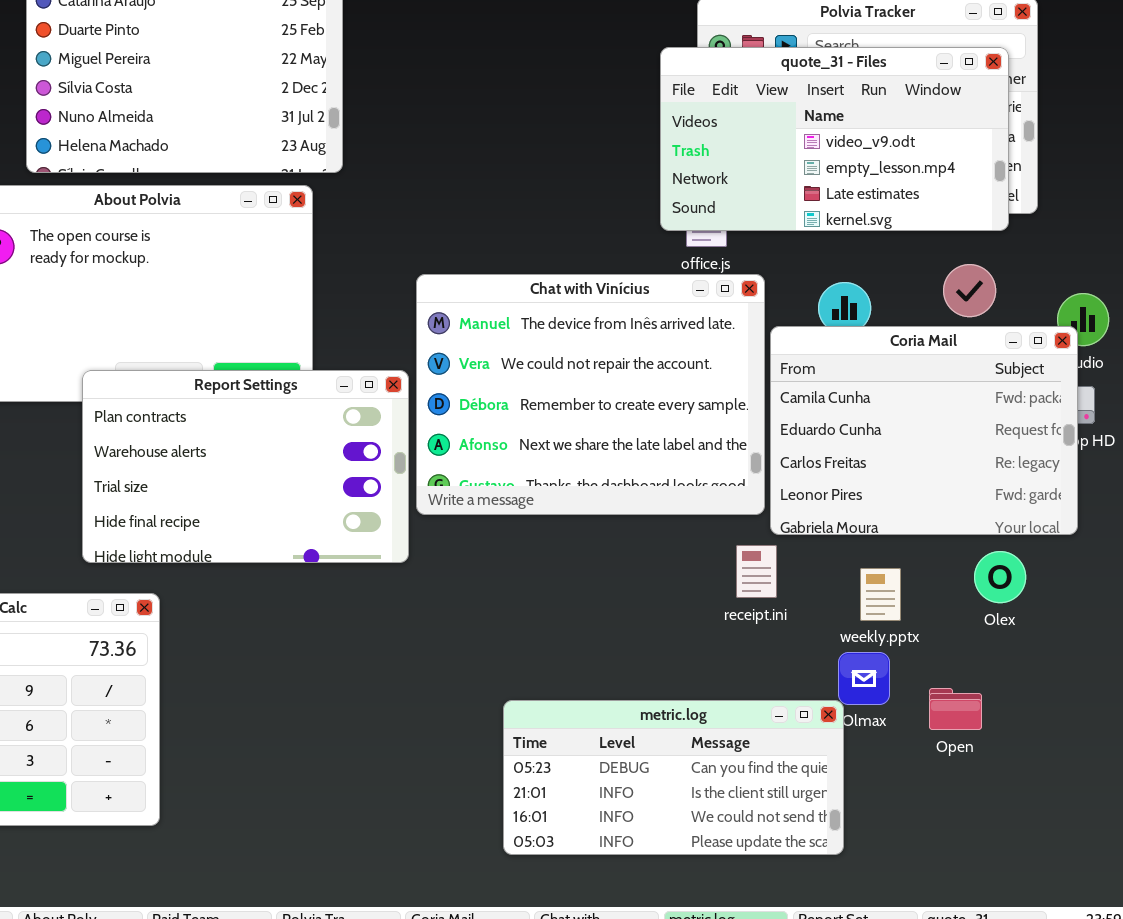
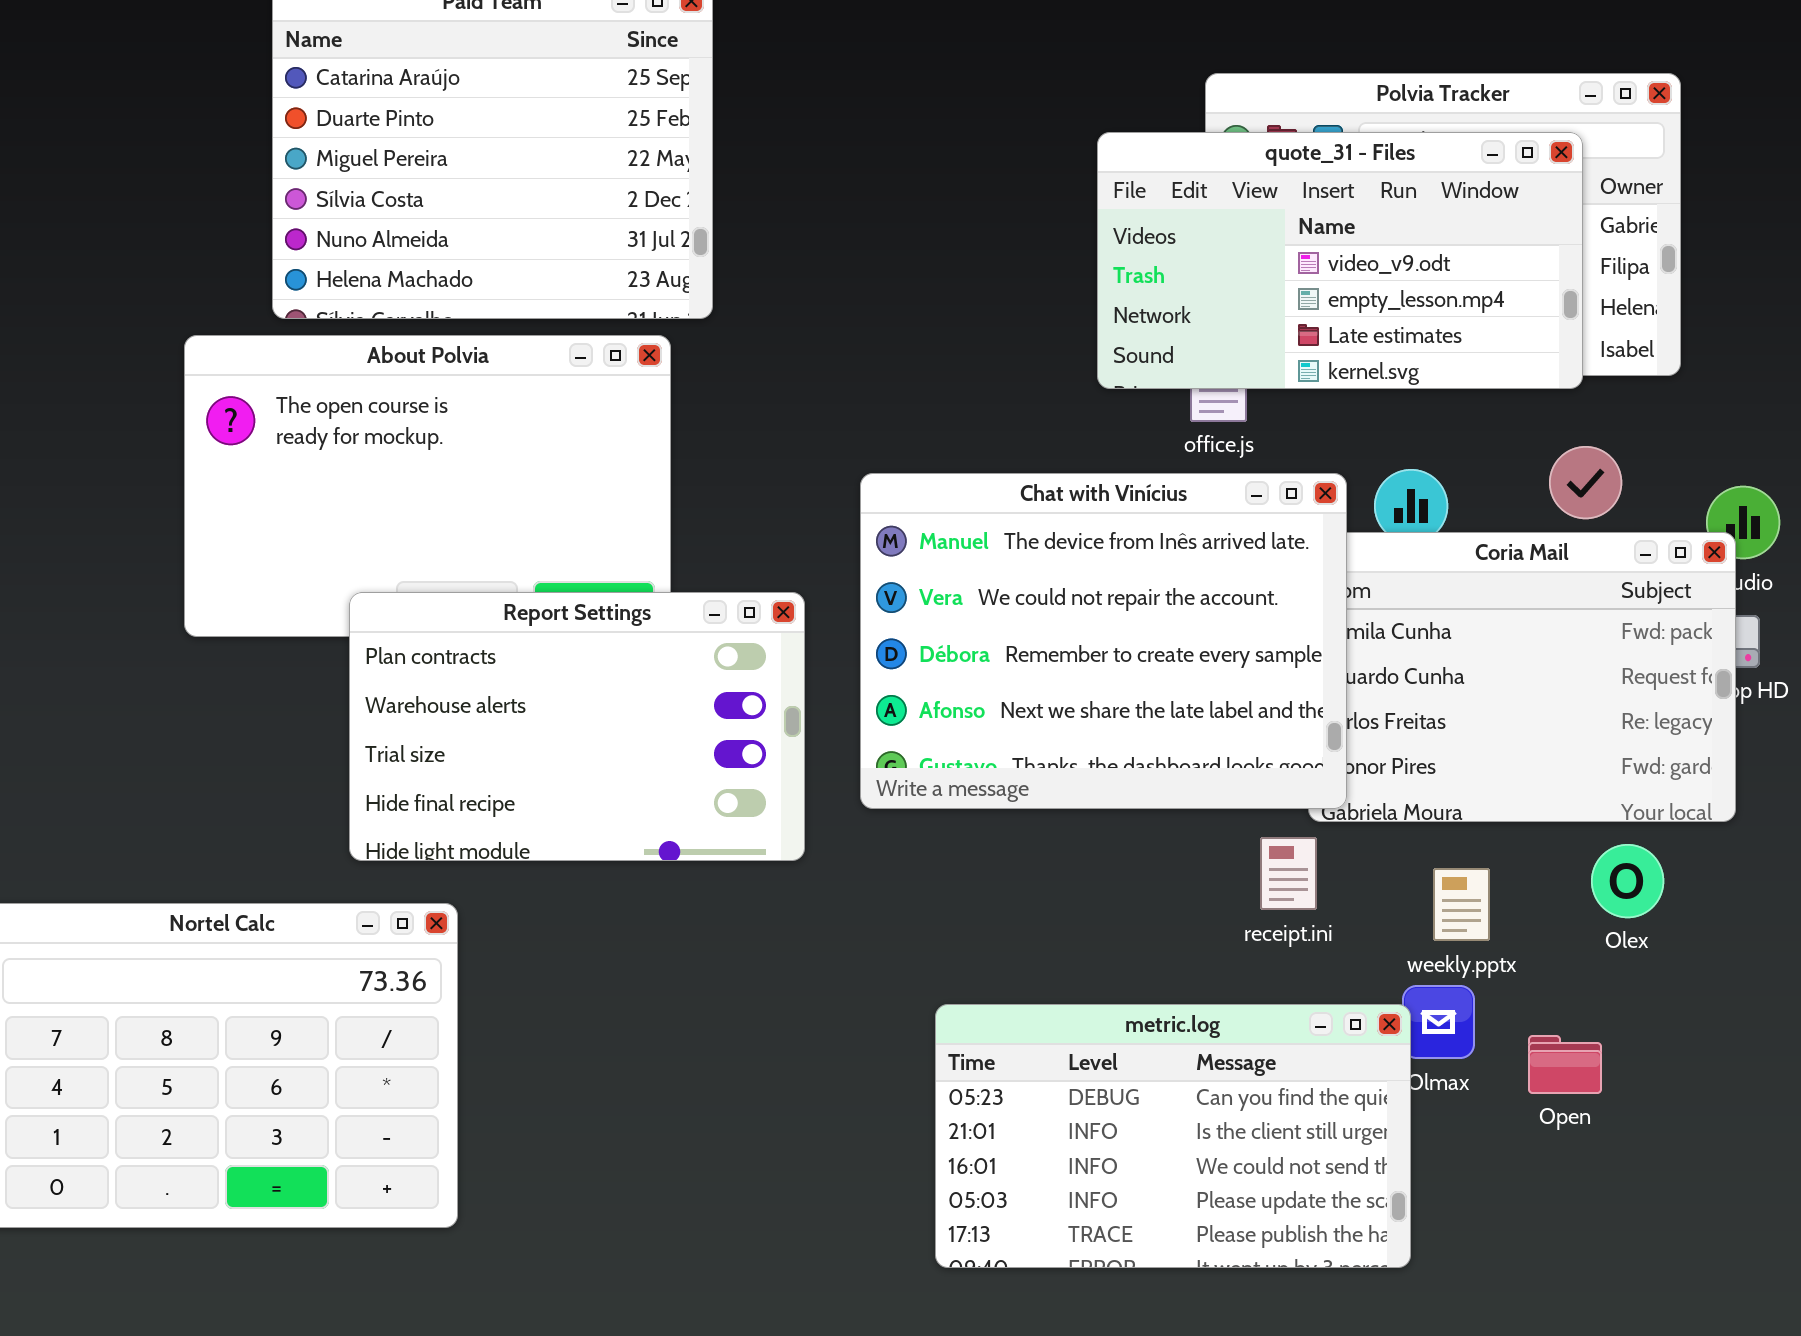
quote_31 - Files: [660,47,1009,231] -> [1097,132,1583,389], moved
Chat with Vinícius: [416,274,765,515] -> [860,473,1347,809], moved
metric.log: [503,700,844,855] -> [935,1004,1411,1268], resized

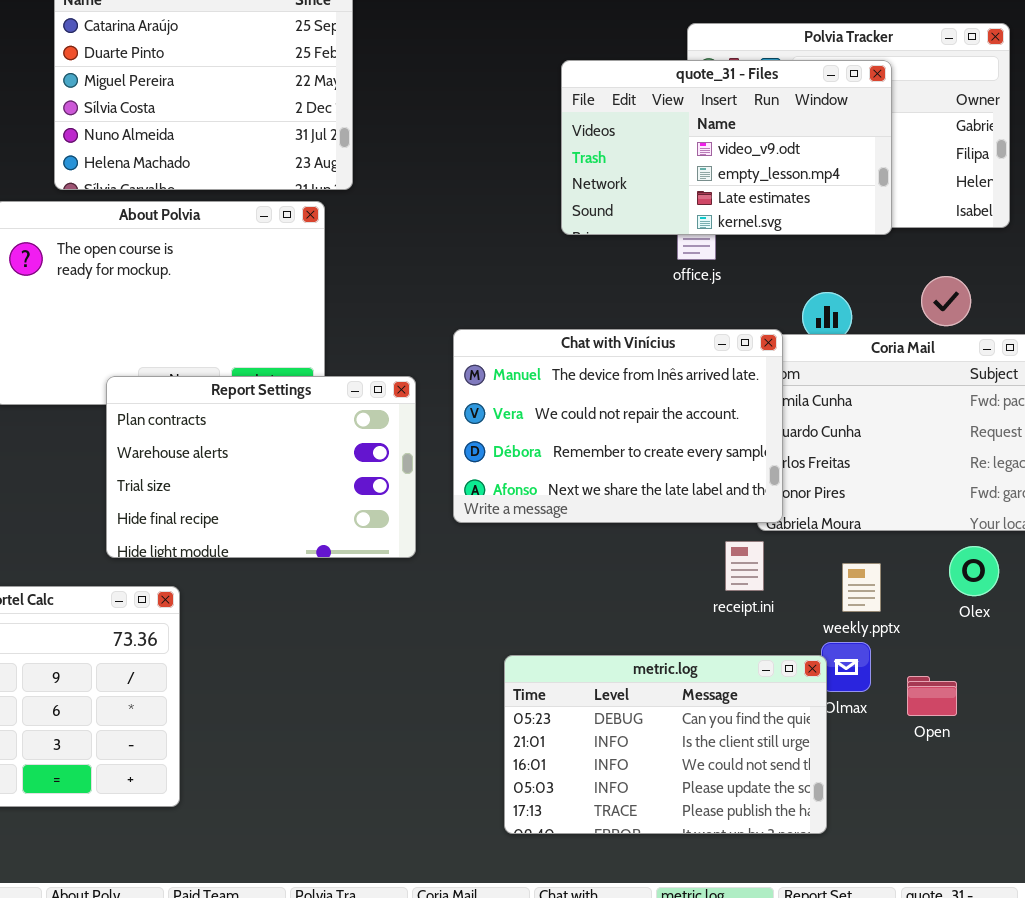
quote_31 - Files: [1097,132,1583,389] -> [561,60,892,235], moved
Chat with Vinícius: [860,473,1347,809] -> [453,329,783,523], resized

